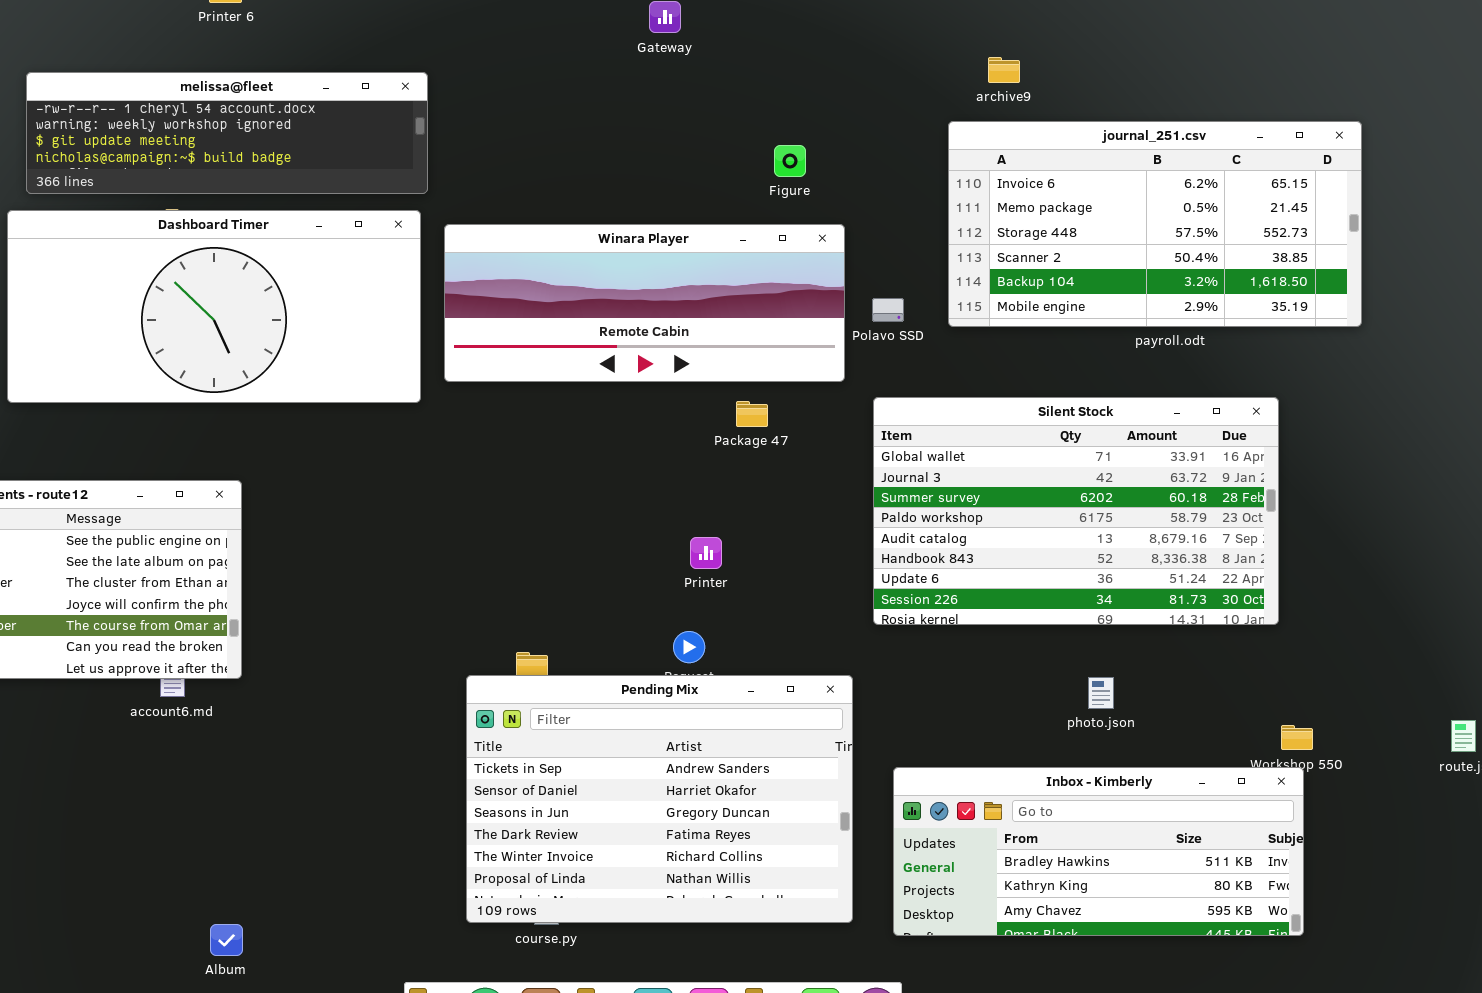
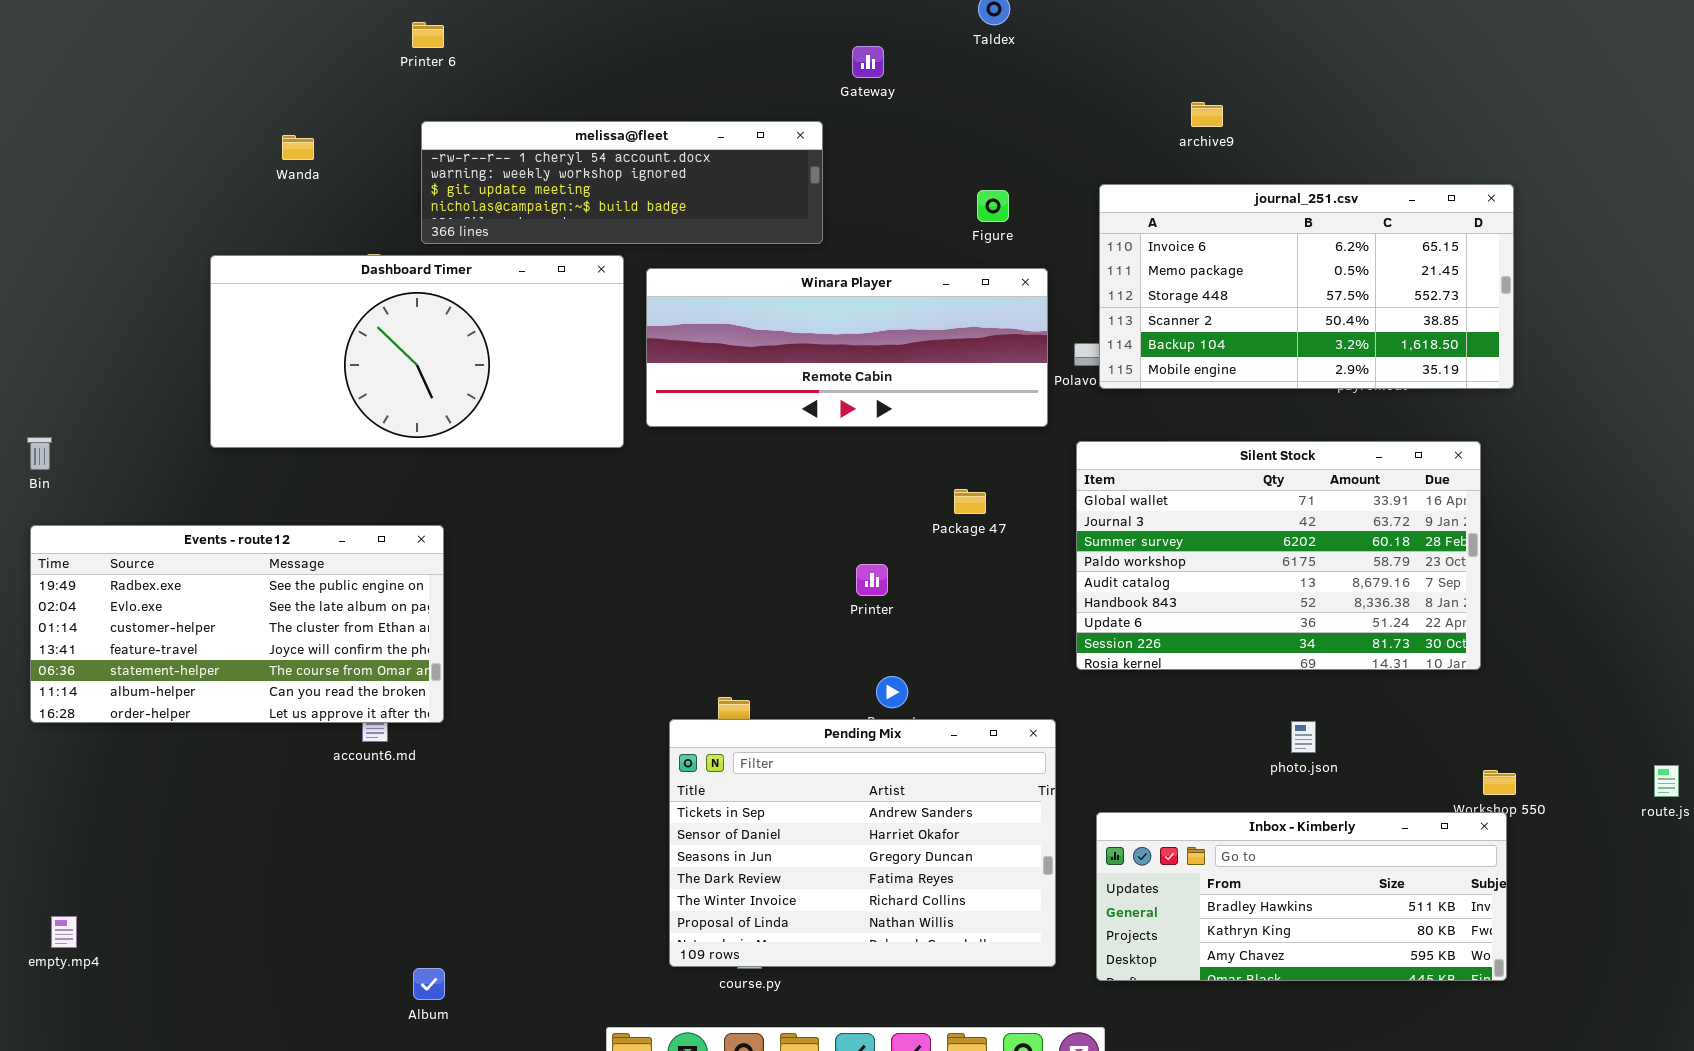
melissa@fleet: [26,72,428,194] -> [421,121,823,244], moved
journal_251.csv: [948,121,1362,327] -> [1099,184,1514,389], moved
Package 47: [736,401,768,427] -> [954,489,986,514], moved
Printer: [690,537,722,569] -> [856,564,888,596], moved

